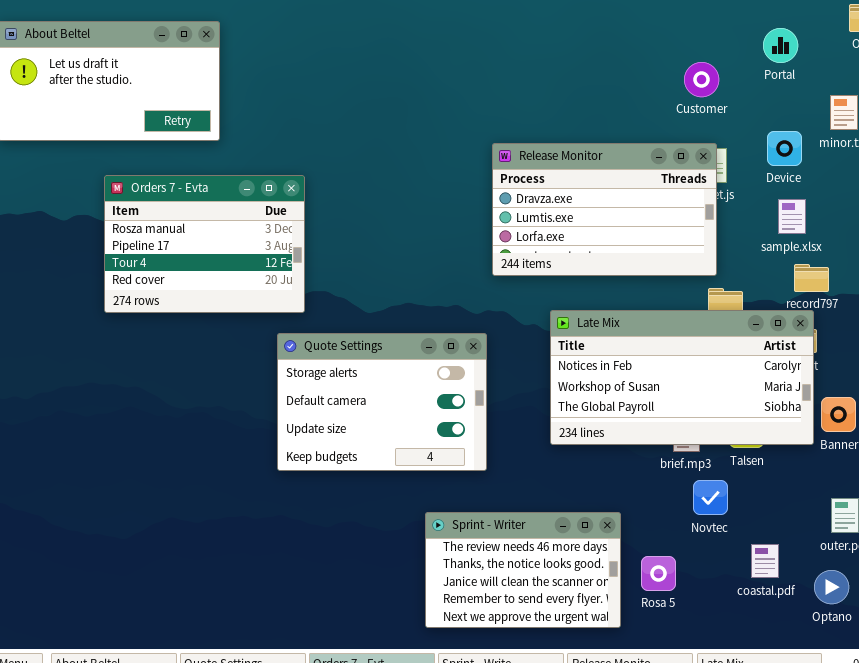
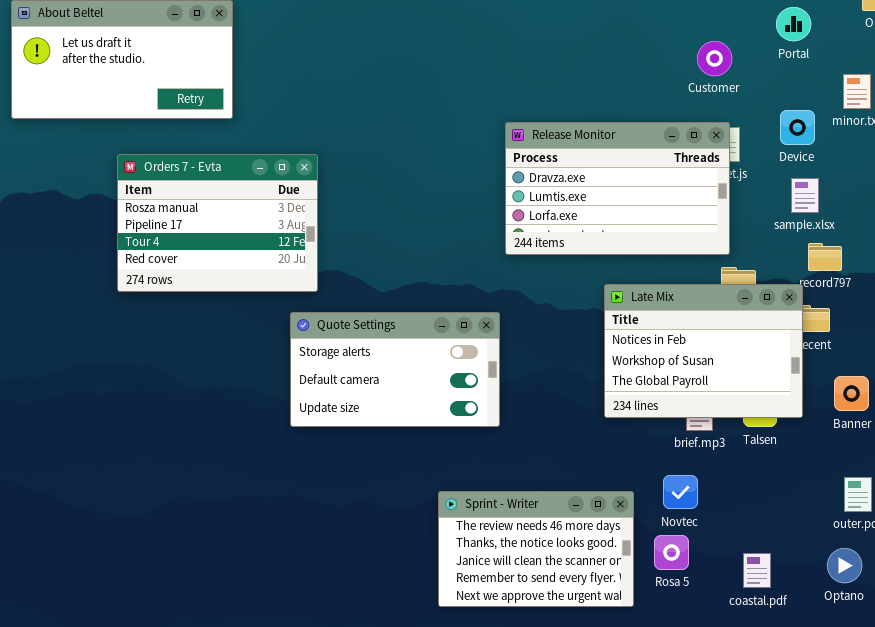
Late Mix: [550,310,814,445] -> [604,284,803,418], moved, resized
Quote Settings: [277,333,487,471] -> [290,312,500,427], resized
Novtec: [693,480,728,515] -> [663,475,698,509], moved
coastal.pdf: [751,544,779,578] -> [743,553,771,588], moved

